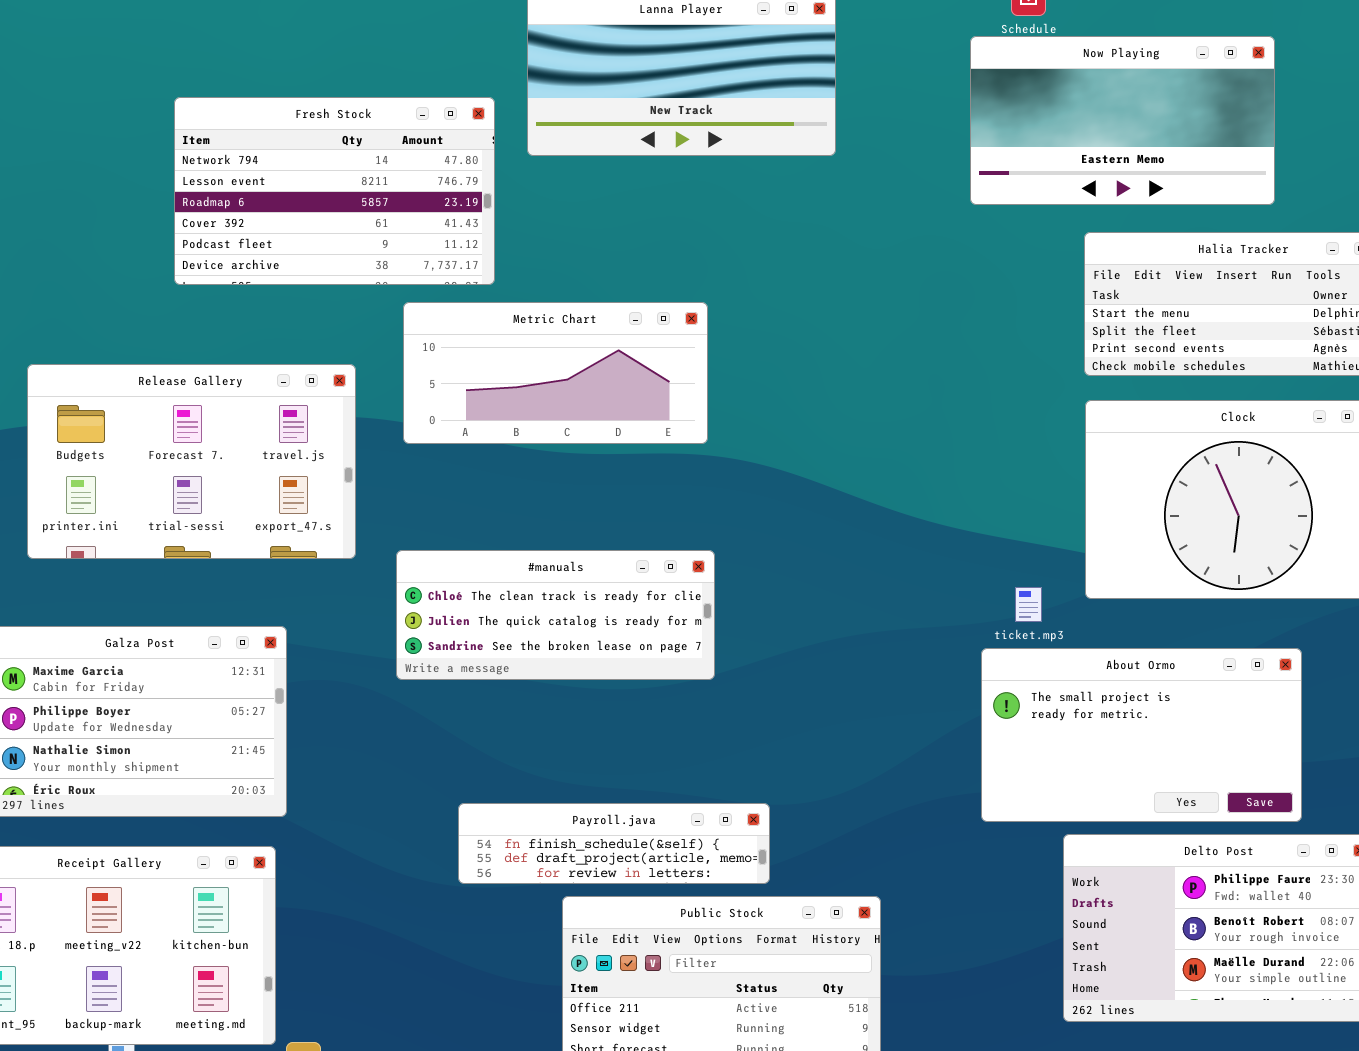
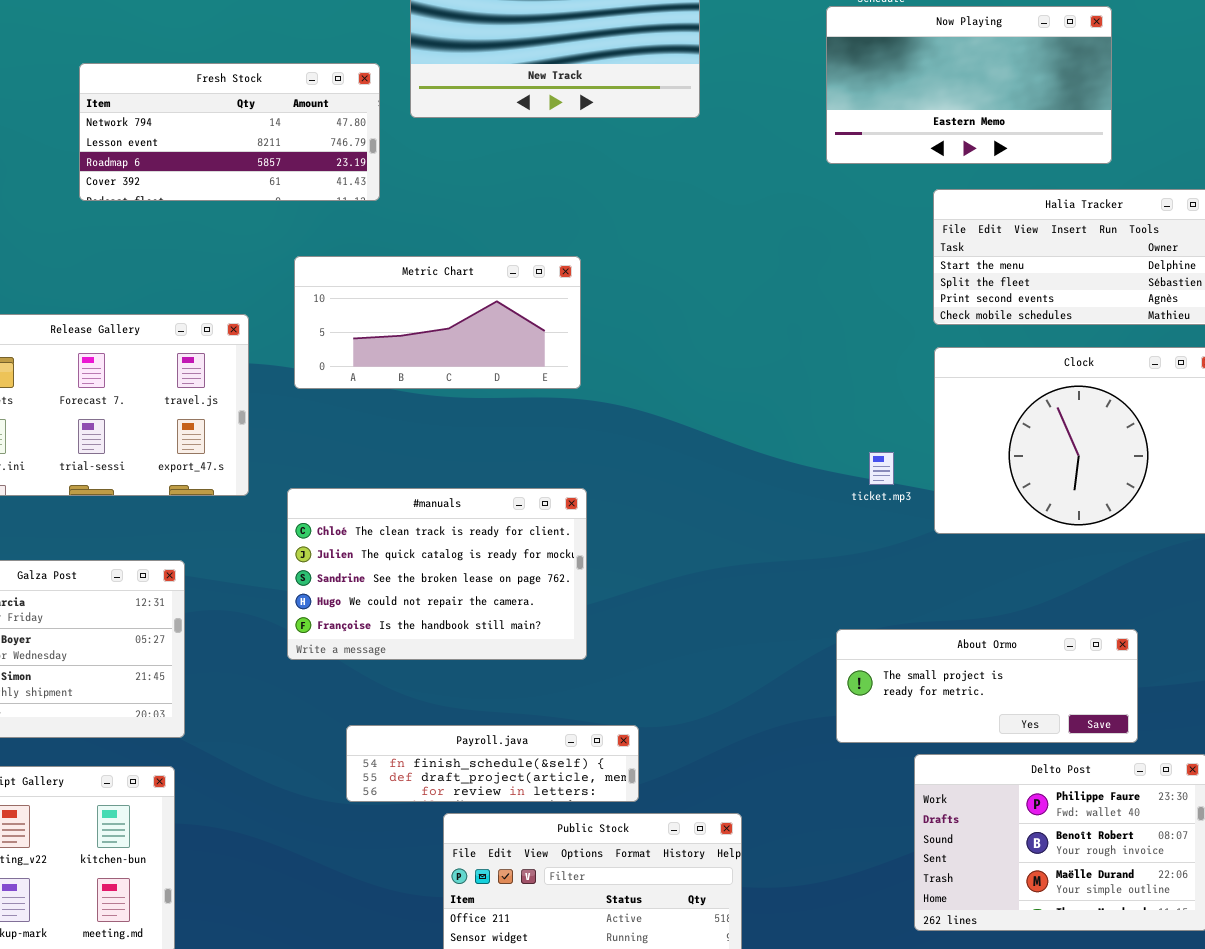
Fresh Stock: [174,97,495,285] -> [79,63,380,201], resized
#manuals: [396,550,715,680] -> [287,488,587,660], resized
ticket.mp3: [1015,587,1042,622] -> [869,452,894,485], moved
About Ormo: [981,648,1302,822] -> [836,629,1138,743], resized

